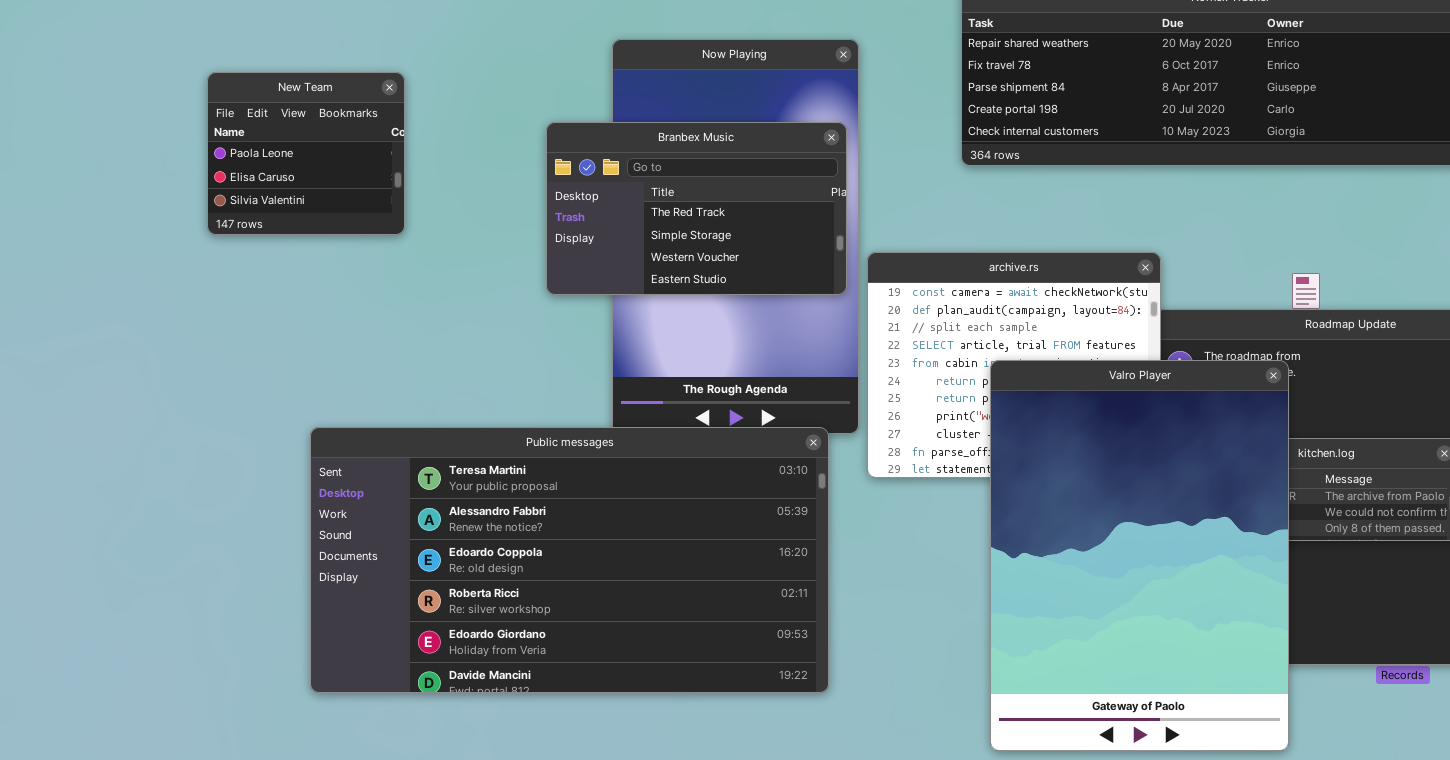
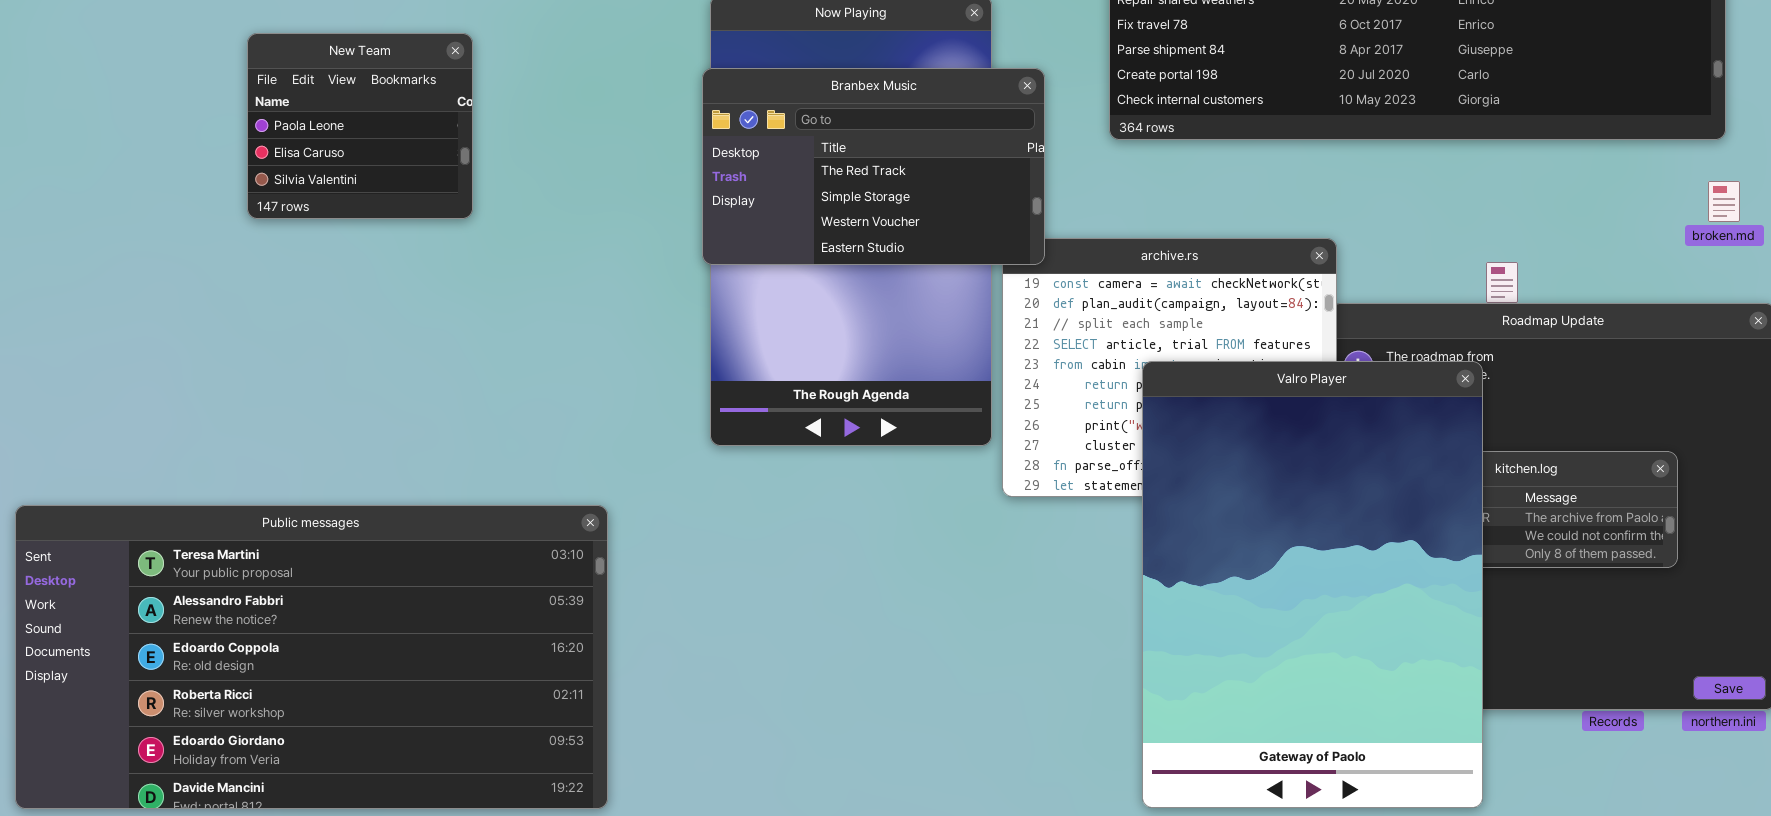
Branbex Music: [546,122,847,295] -> [702,68,1045,265], moved
Public messages: [310,427,829,693] -> [15,505,608,809], moved

